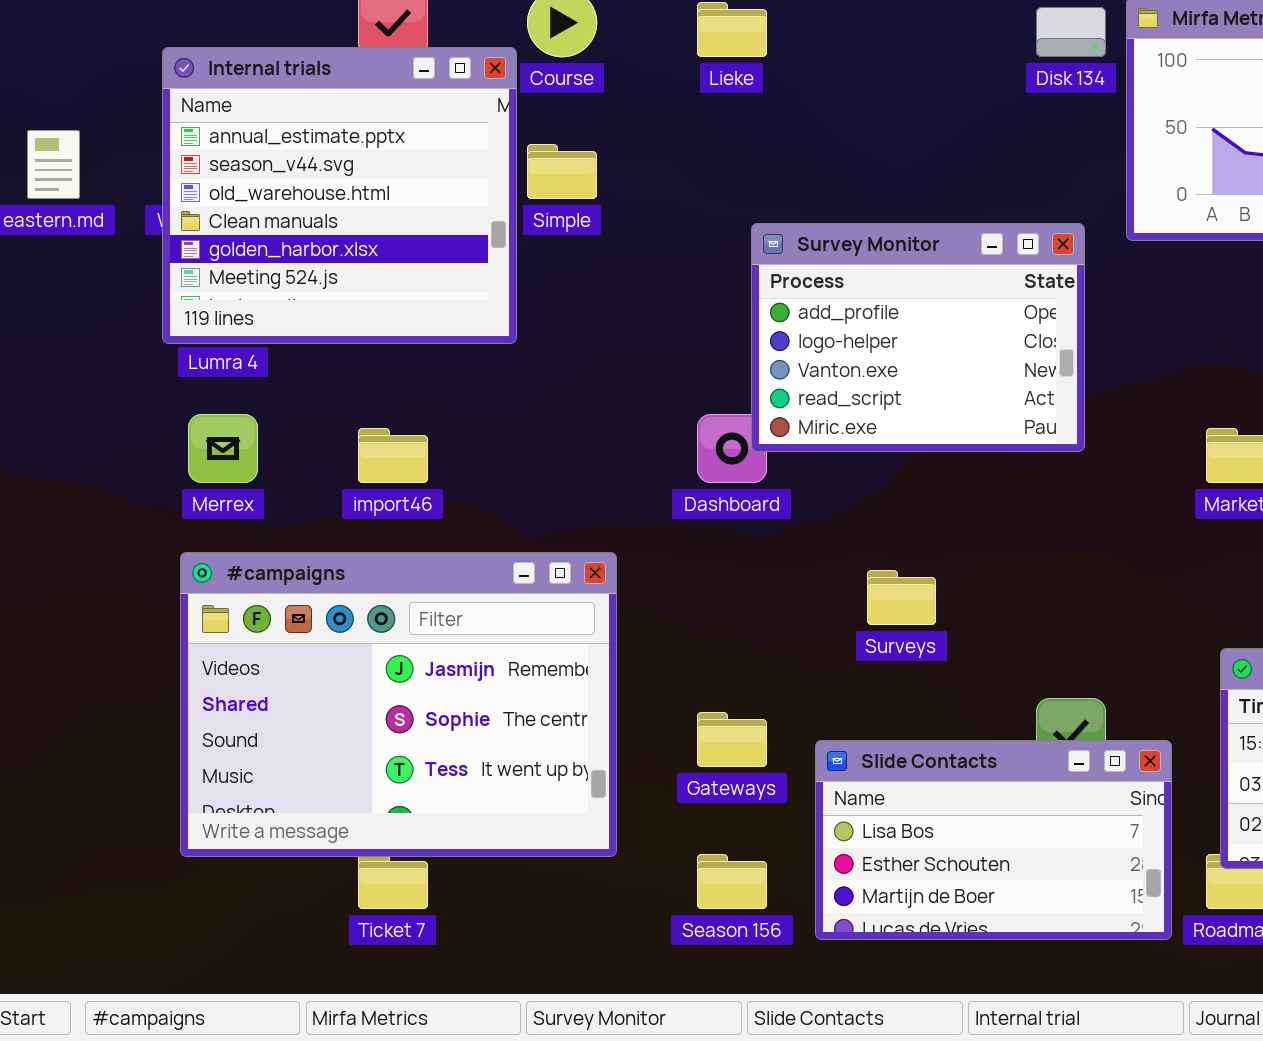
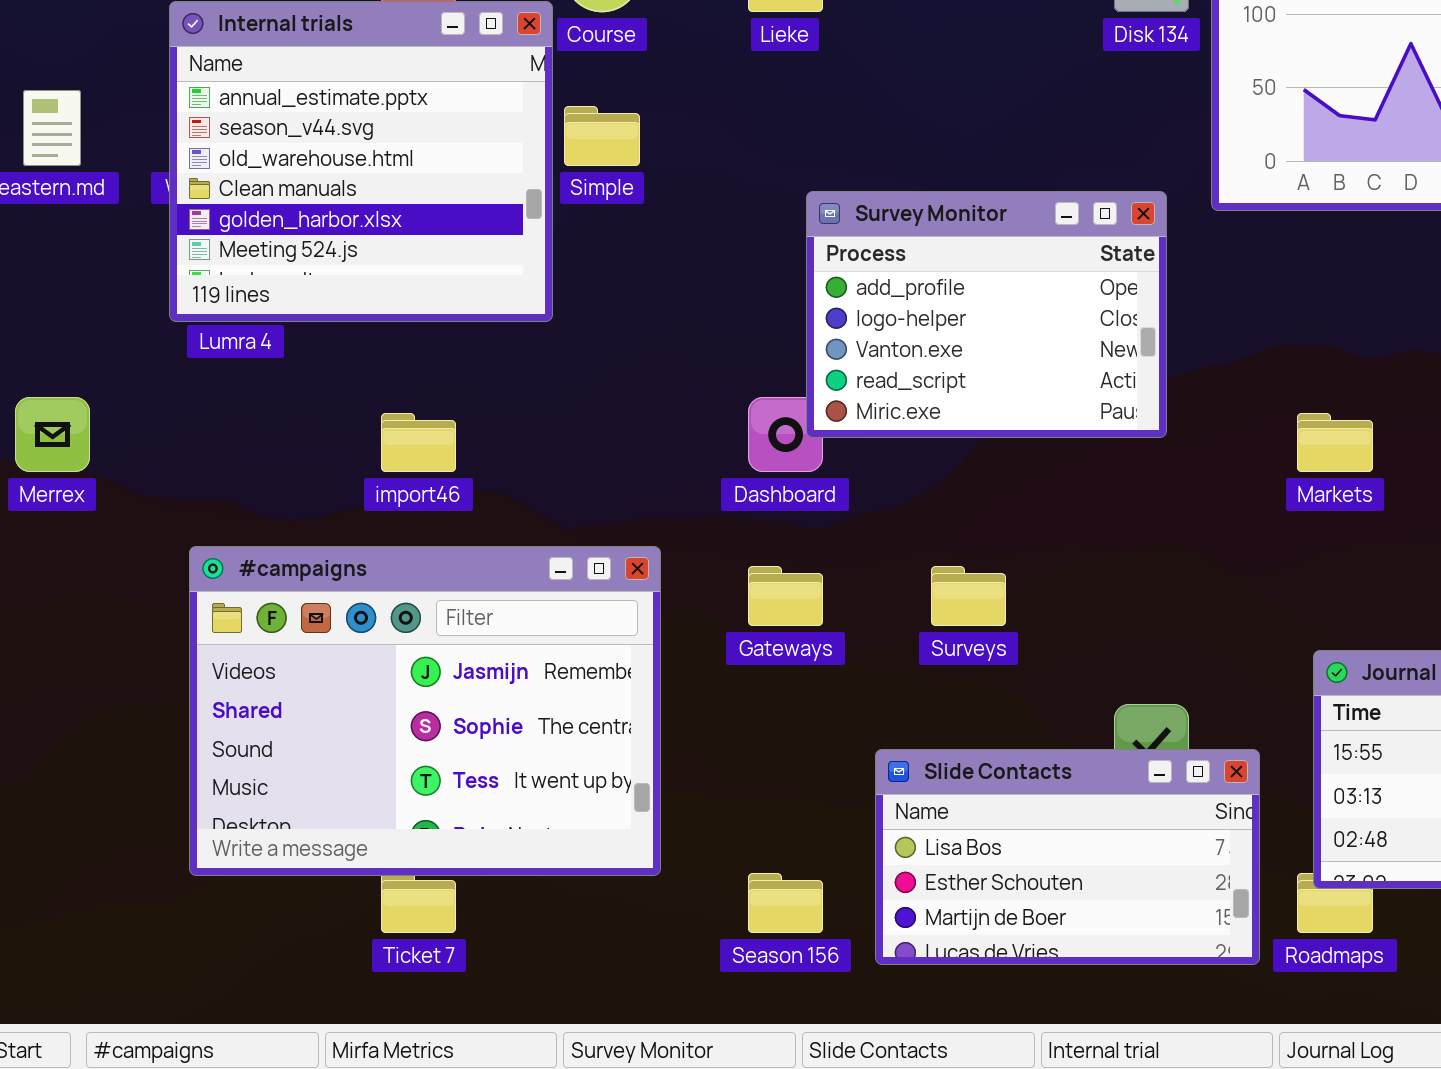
Merrex: [188,414,258,483] -> [15,397,90,472], moved
Gateways: [697,712,767,767] -> [748,566,823,626], moved

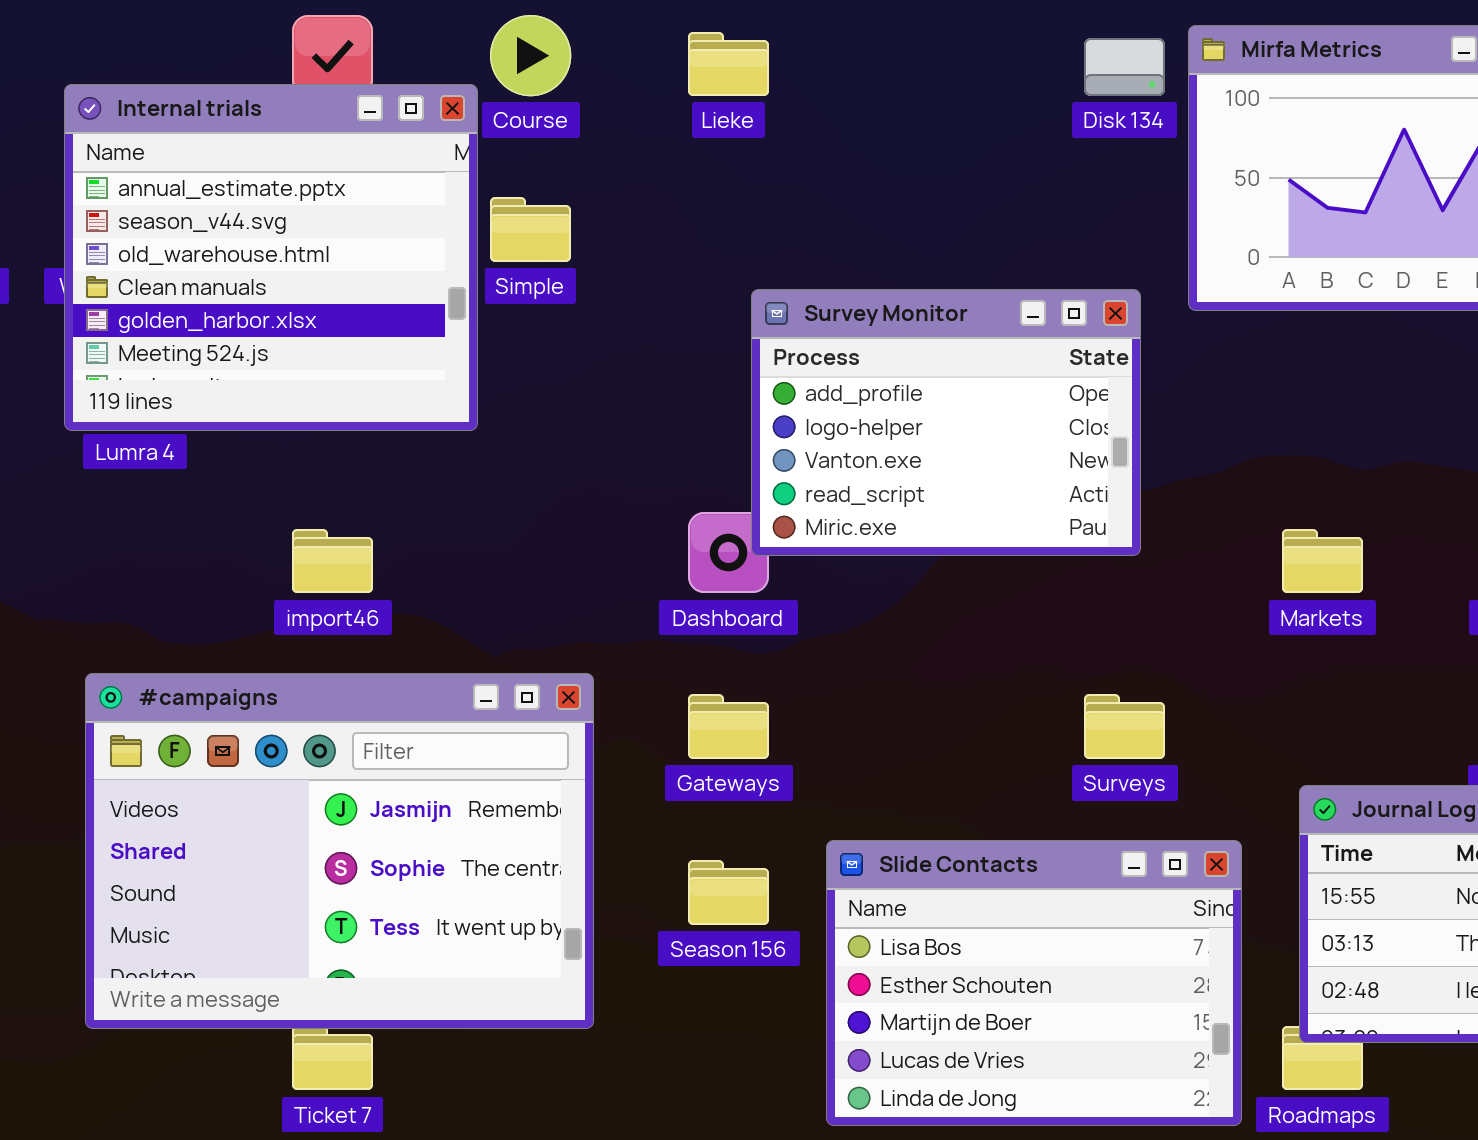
Surveys: [931,566,1006,626] -> [1084,694,1165,759], moved
Slide Contacts: [875,749,1260,965] -> [826,840,1242,1126], resized
Season 156: [748,873,823,933] -> [688,860,769,925], moved

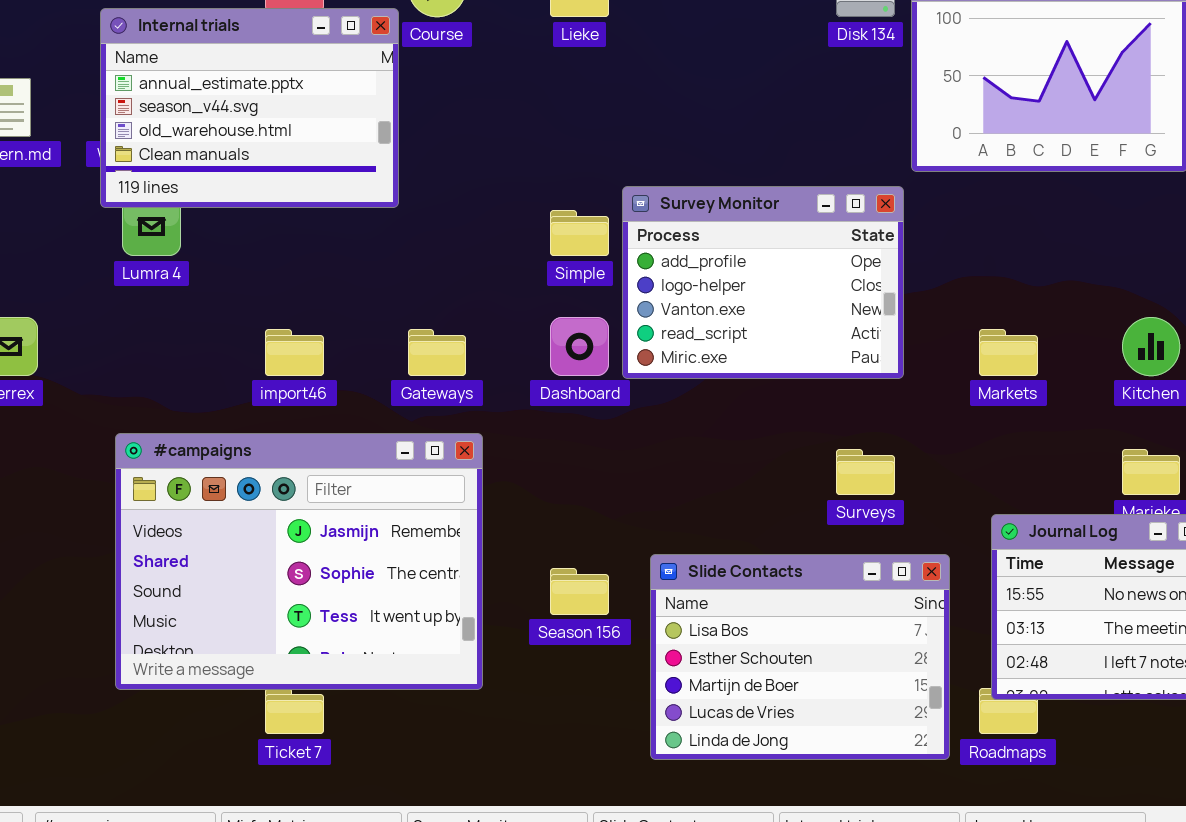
Internal trials: [64,84,478,431] -> [100,8,399,208], resized
Simple: [490,197,571,262] -> [550,210,609,256], moved
Survey Monitor: [751,289,1141,556] -> [622,186,904,379], moved
Gateways: [688,694,769,759] -> [408,329,466,376], moved

